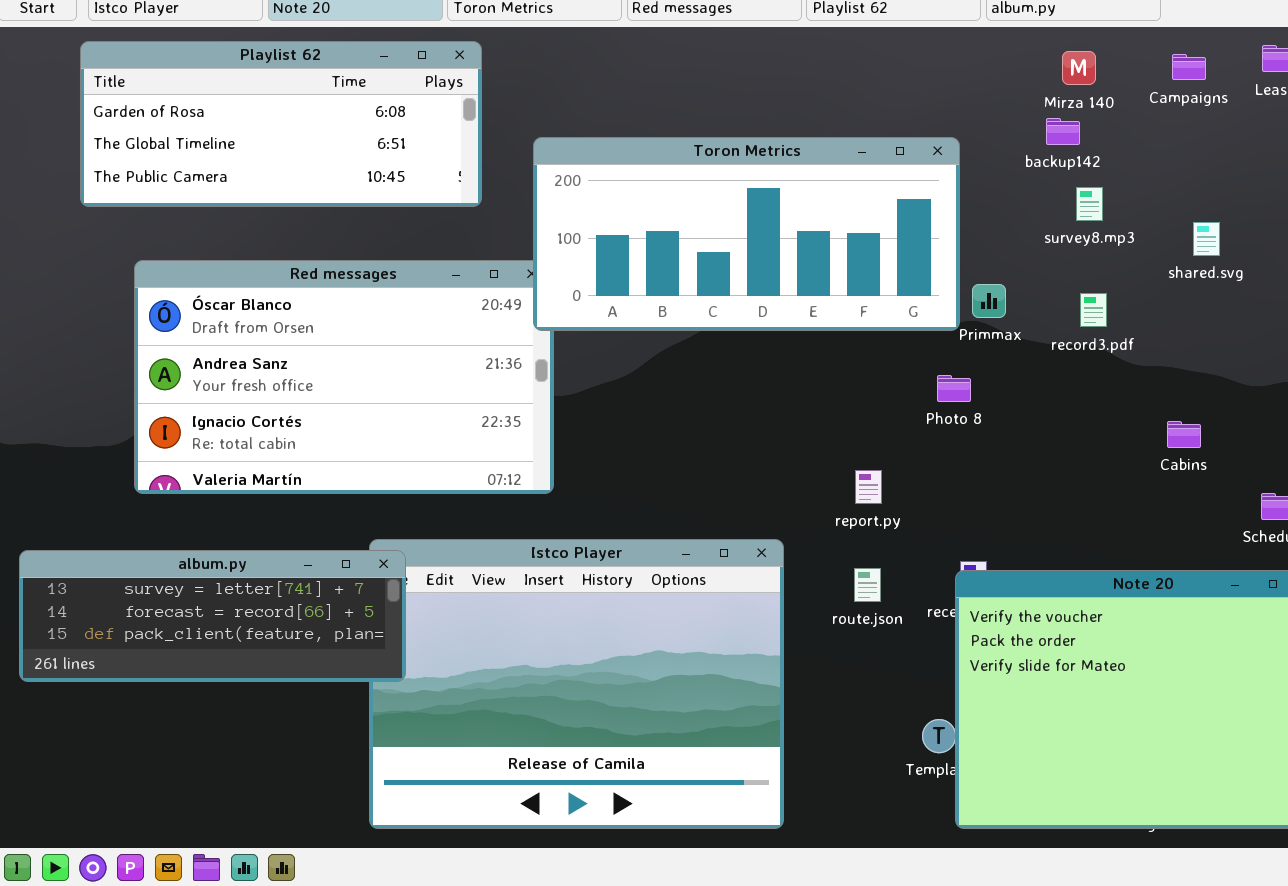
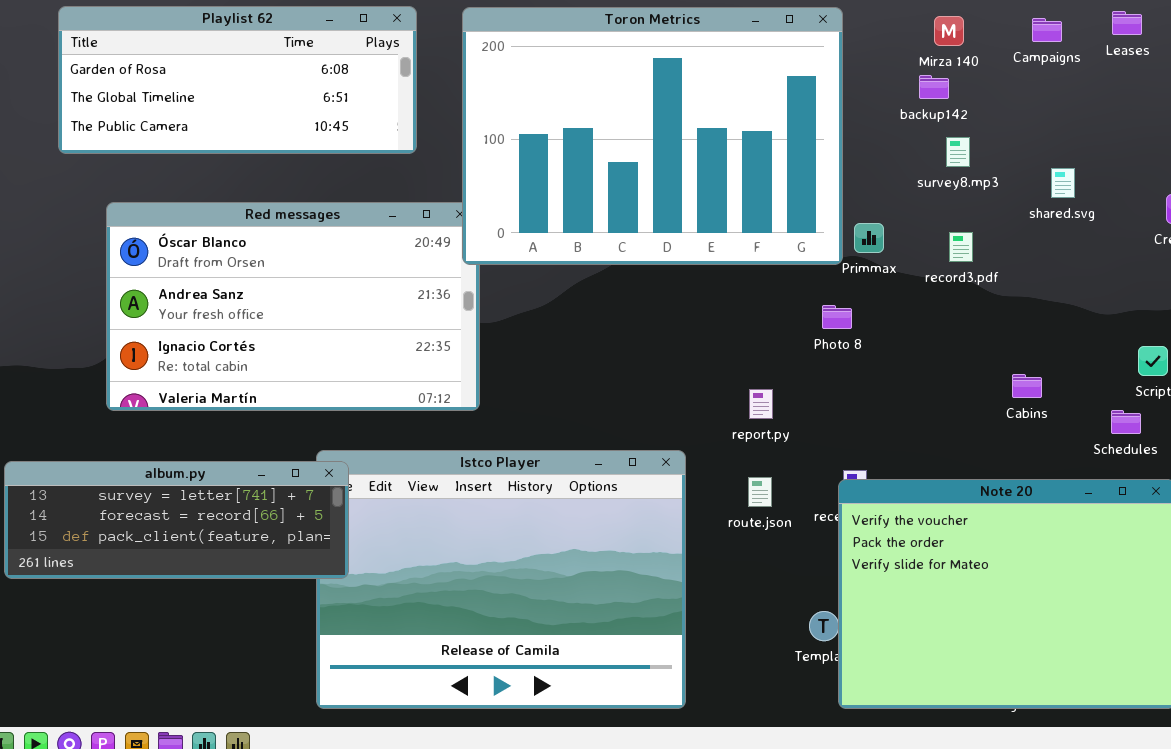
Toron Metrics: [533,137,960,331] -> [462,7,843,265], resized
Cabins: [1167,421,1201,448] -> [1012,374,1042,398], moved

